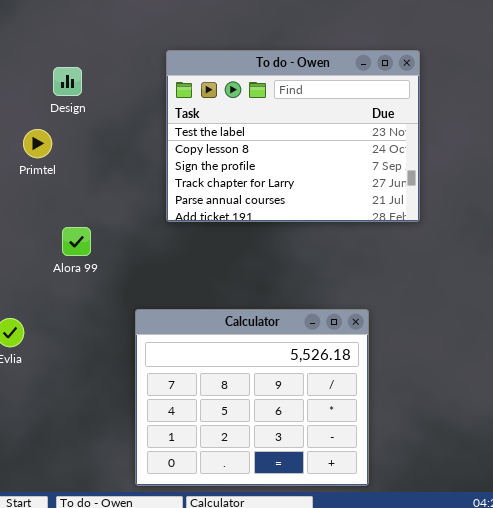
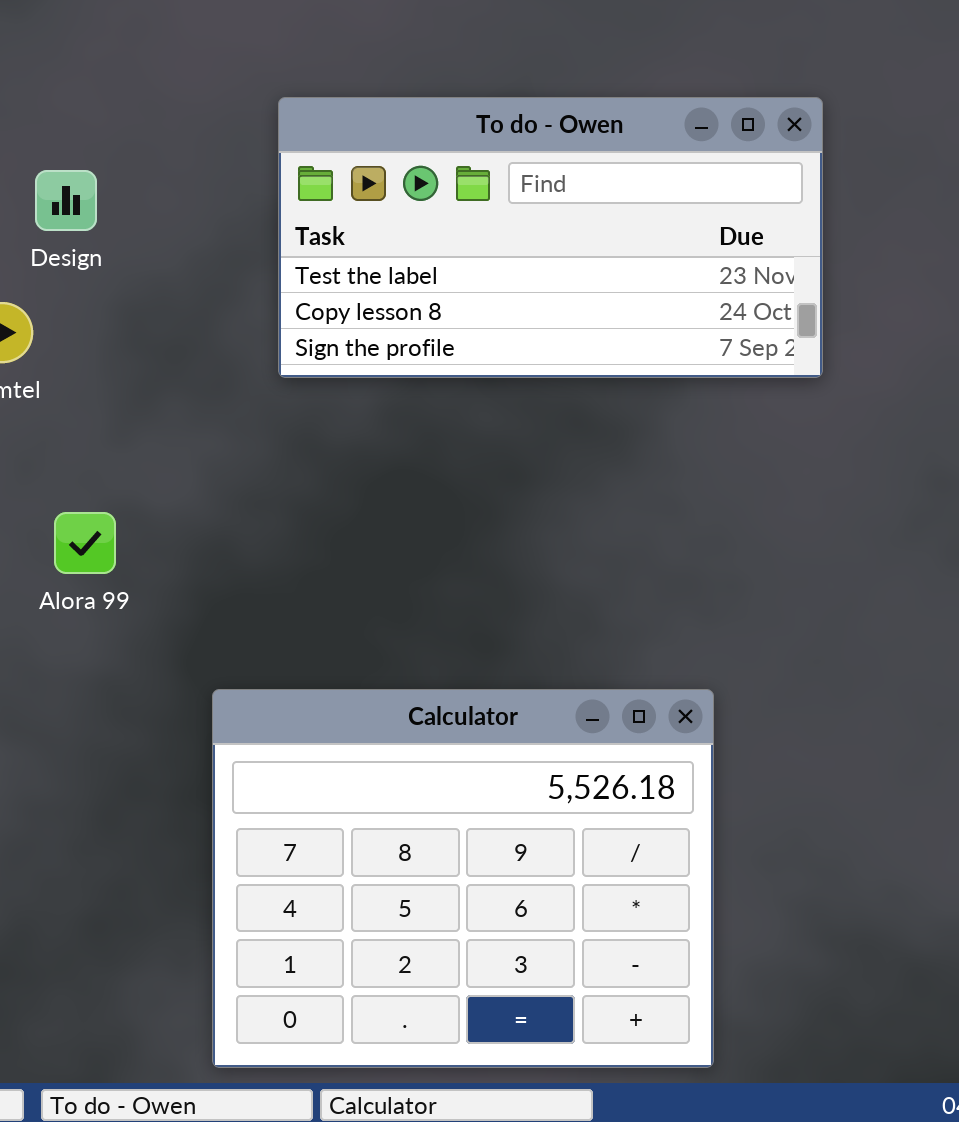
To do - Owen: [166,50,420,222] -> [278,97,823,378], moved, resized

